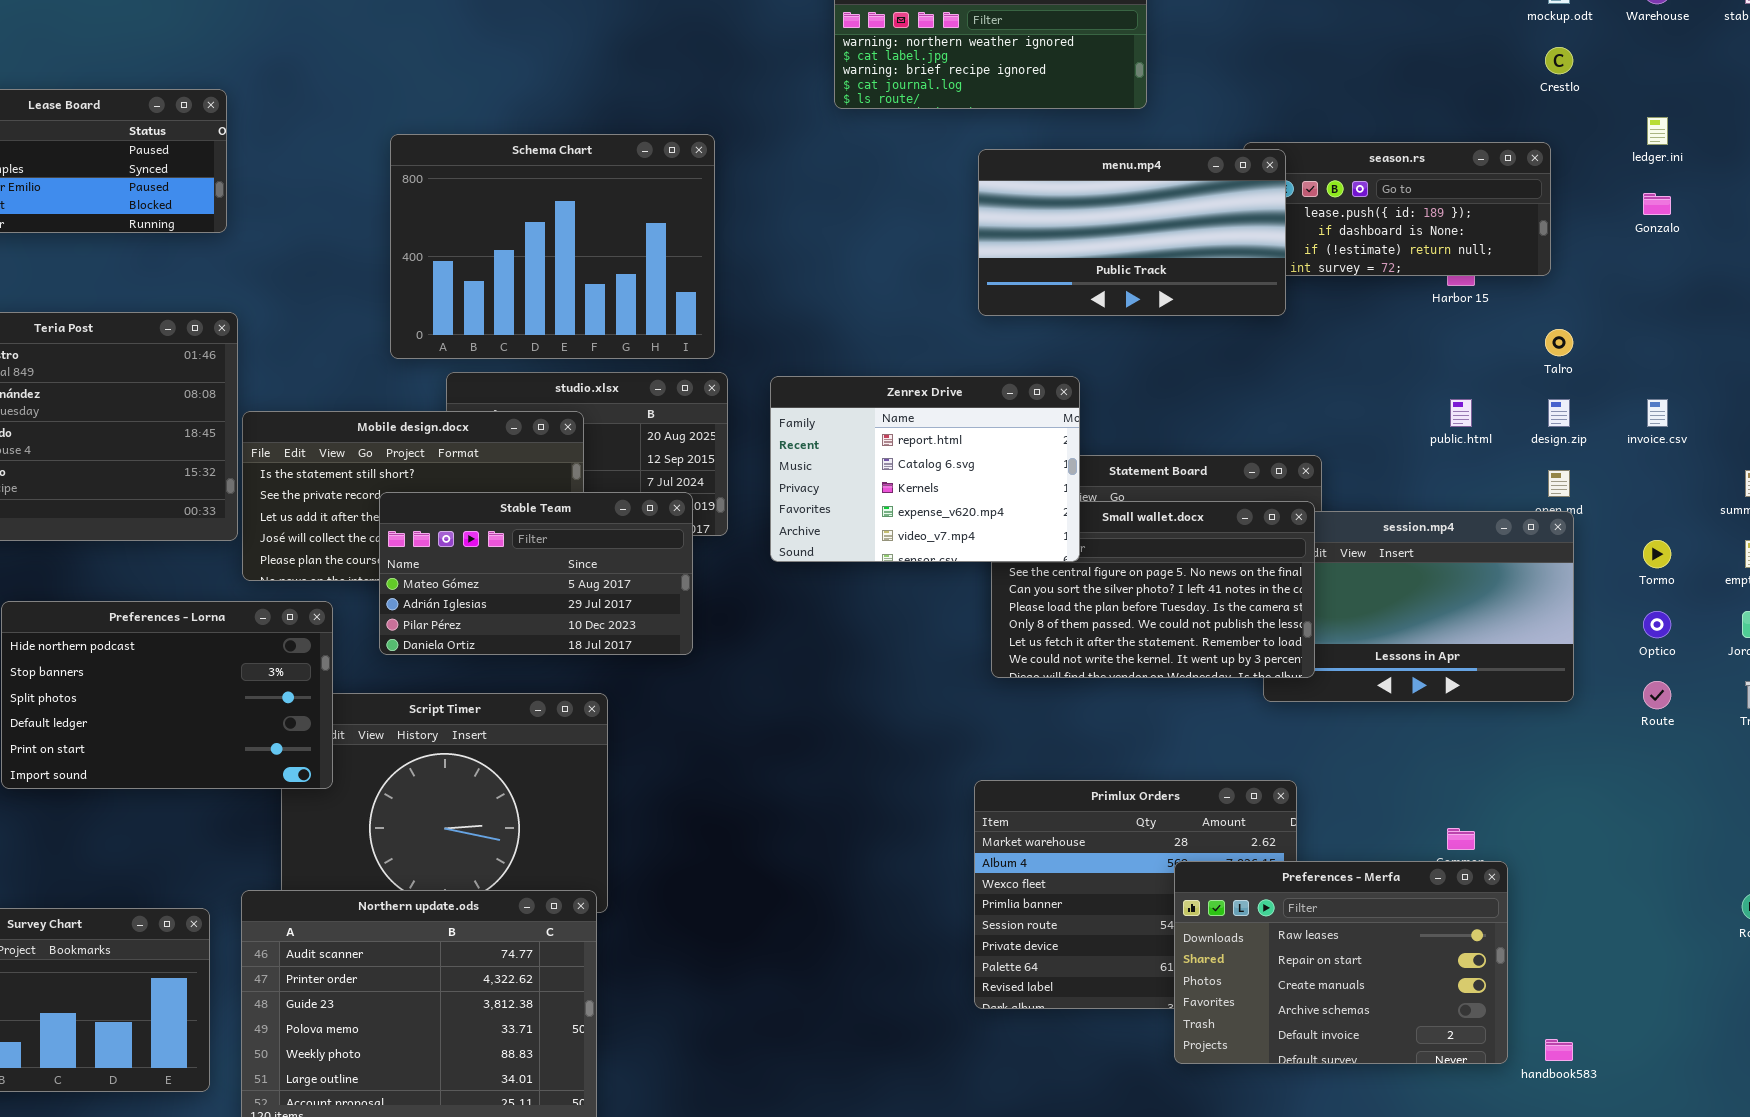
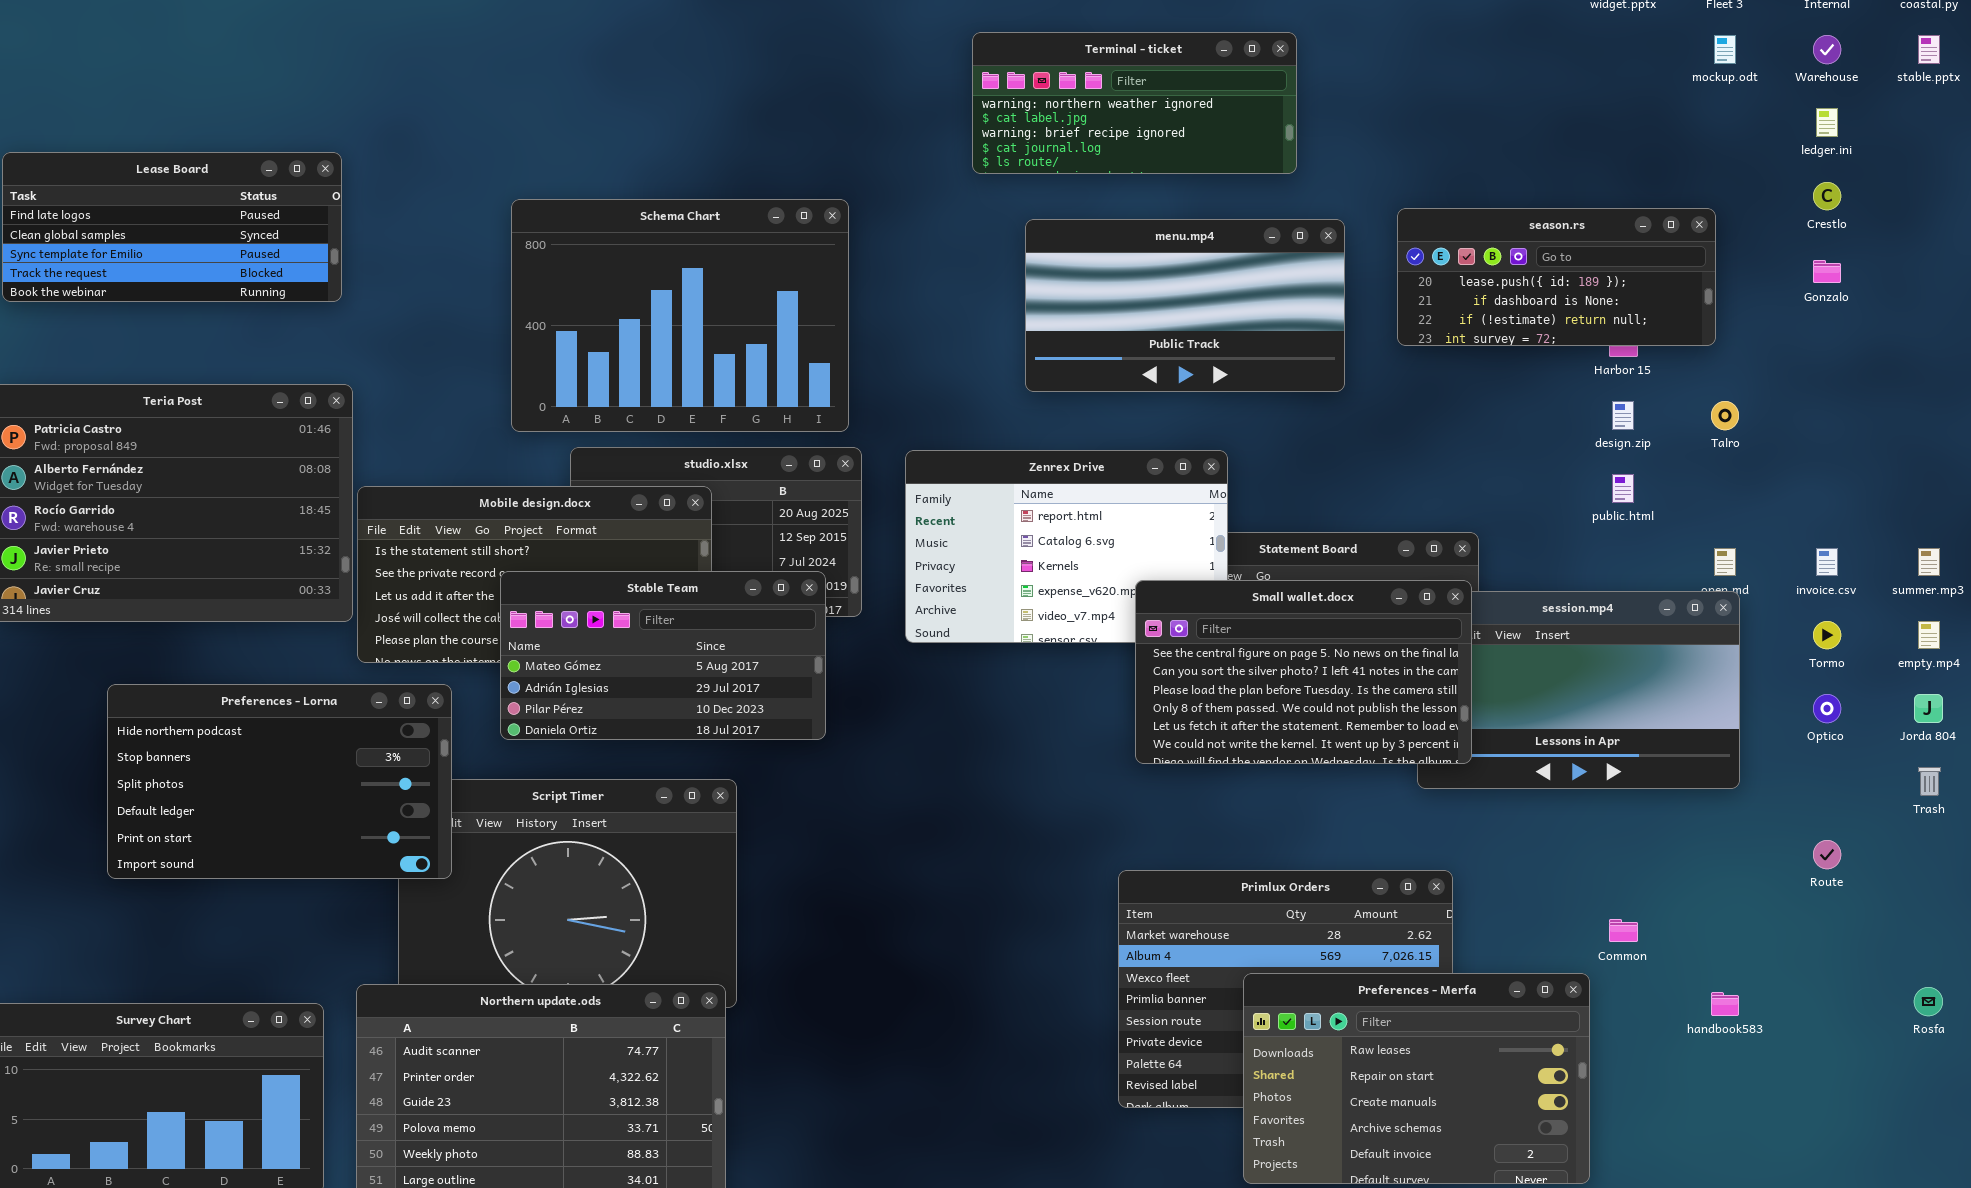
Crestlo: [1545,47,1573,74] -> [1813,182,1841,210], moved
ledger.ini: [1647,117,1668,145] -> [1816,108,1838,137], moved
menu.mp4: [978,149,1286,316] -> [1025,219,1345,392], moved
design.zip: [1548,399,1570,427] -> [1612,401,1634,430], moved
invoice.csv: [1647,399,1668,427] -> [1816,548,1838,576], moved
Small wallet.docx: [991,501,1315,678] -> [1135,580,1472,764], raised
Route: [1643,681,1671,709] -> [1813,840,1841,869], moved
Preferences - Merfa: [1174,861,1508,1064] -> [1243,973,1590,1184], moved
handbook583: [1545,1039,1573,1061] -> [1711,992,1739,1016], moved

